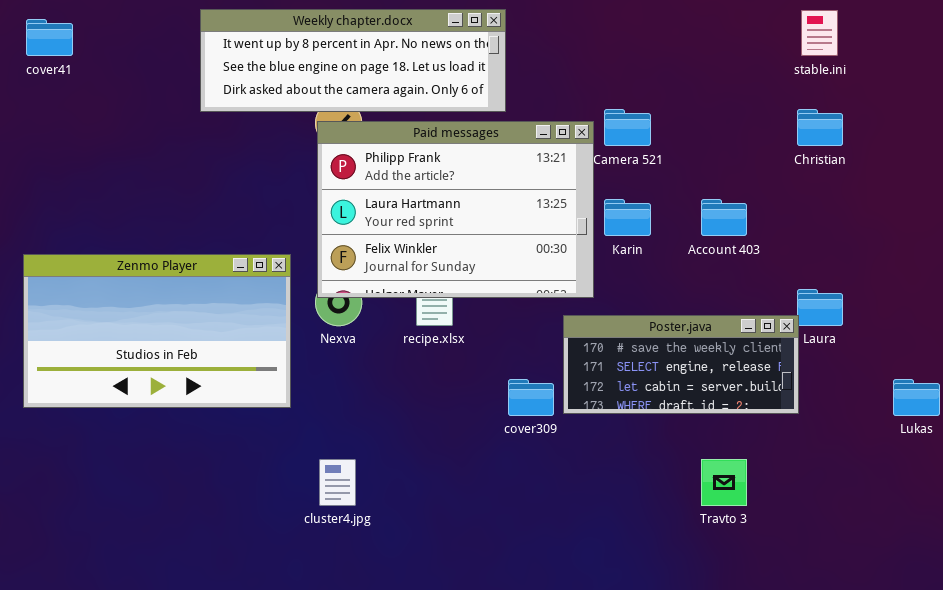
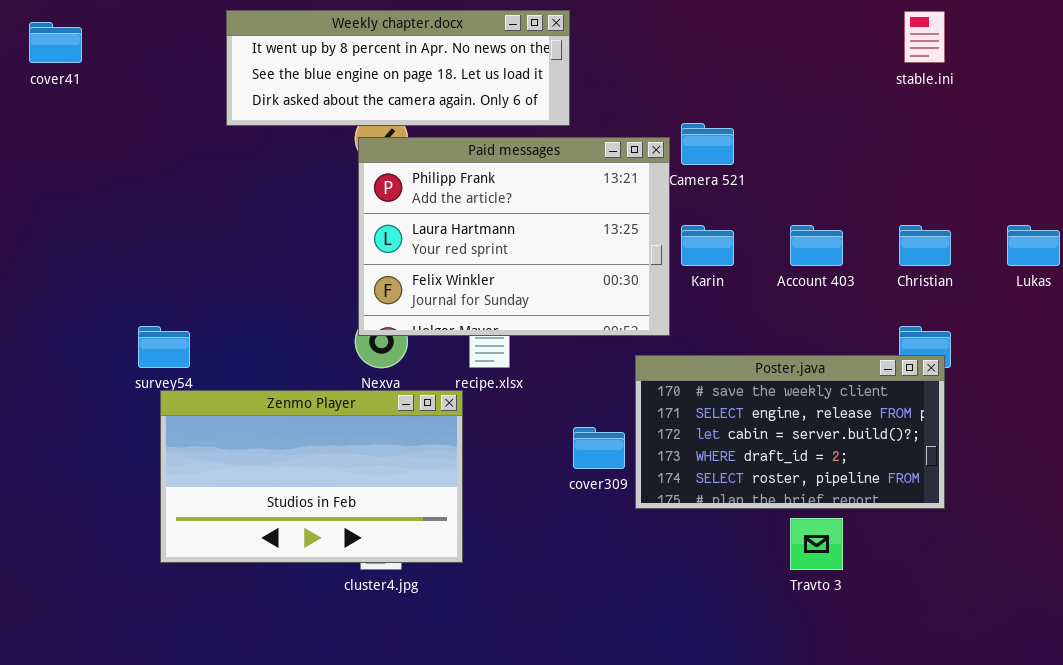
Christian: [797,109,843,146] -> [899,225,951,266], moved
Zenmo Player: [23,254,291,408] -> [160,390,463,563], moved
Poster.java: [563,315,799,414] -> [635,355,945,509], resized
Lukas: [893,379,940,416] -> [1007,225,1060,266], moved

